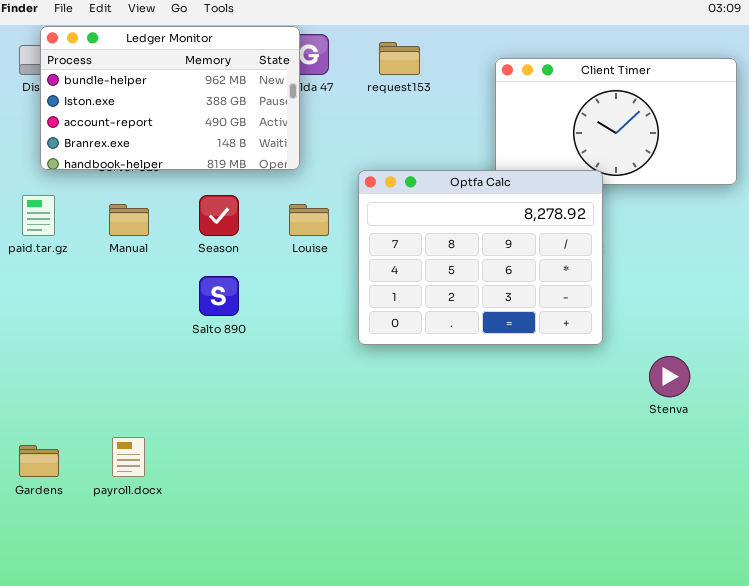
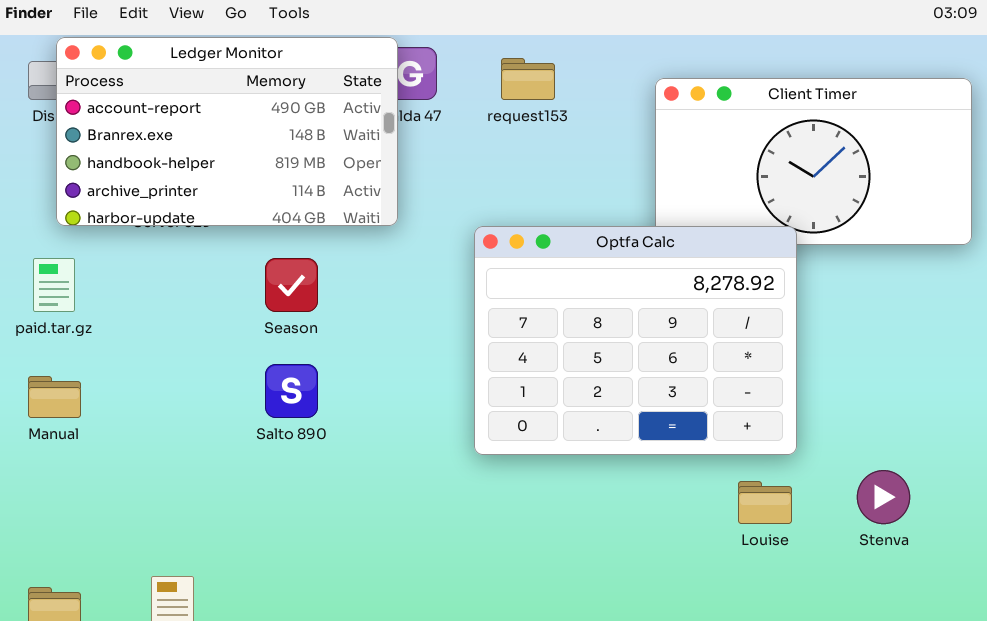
Ledger Monitor: [40,26,300,170] -> [56,37,398,226], scrolled down 2 rows
Manual: [109,204,149,236] -> [28,376,81,418], moved
Louise: [289,204,329,236] -> [738,481,792,524], moved

